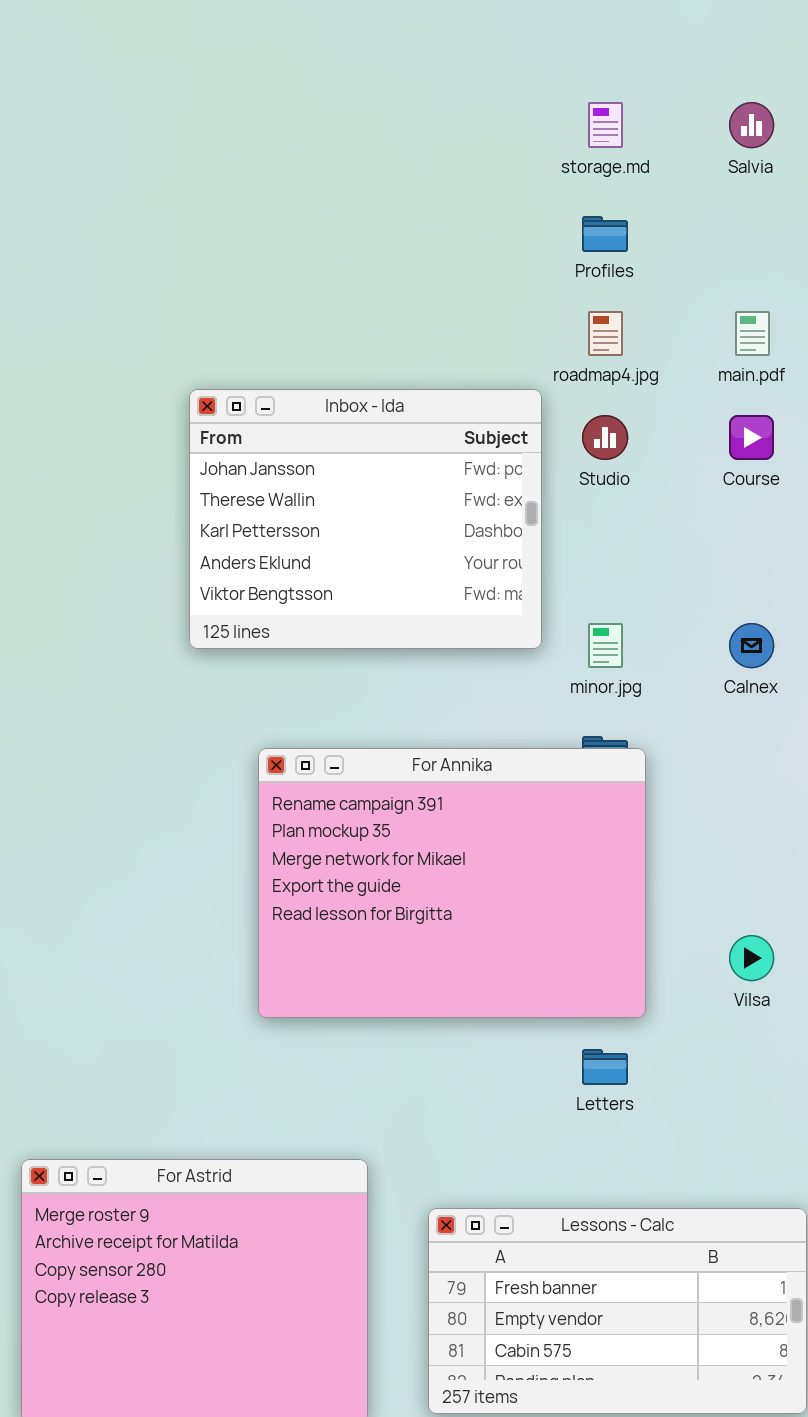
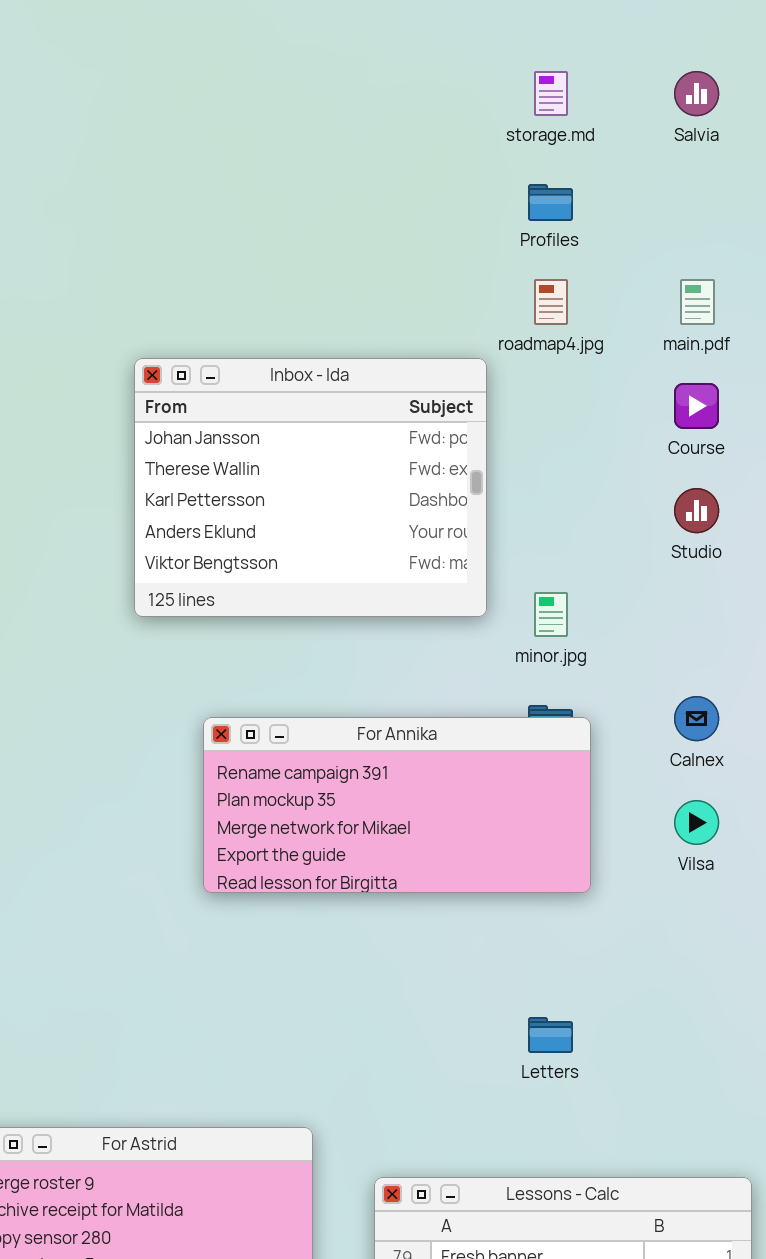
Studio: [582,415,628,460] -> [674,488,719,533], moved
Calnex: [729,623,774,668] -> [674,696,719,741], moved
For Annika: [258,748,646,1018] -> [203,717,591,893], resized
Vilsa: [729,935,774,981] -> [674,800,719,845], moved

